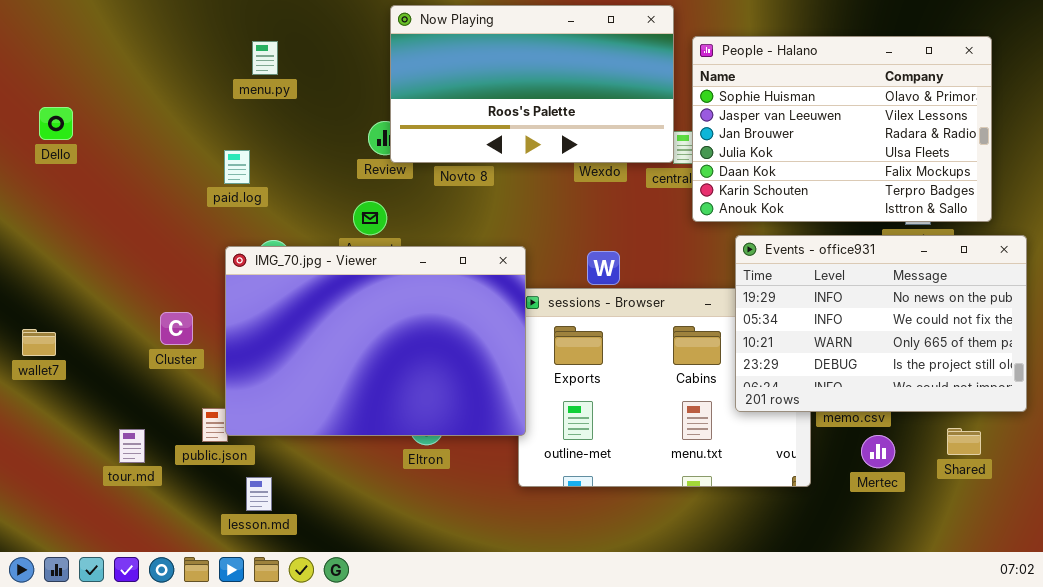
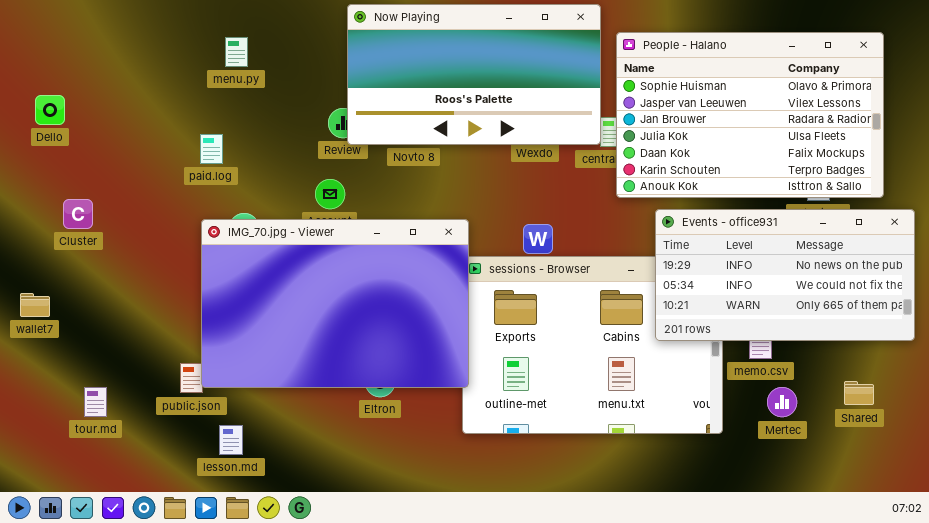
Events - office931: [735,235,1027,412] -> [655,209,915,341], resized
Cluster: [160,312,193,345] -> [63,199,93,229], moved
tour.md: [119,429,145,463] -> [84,387,107,417], moved

